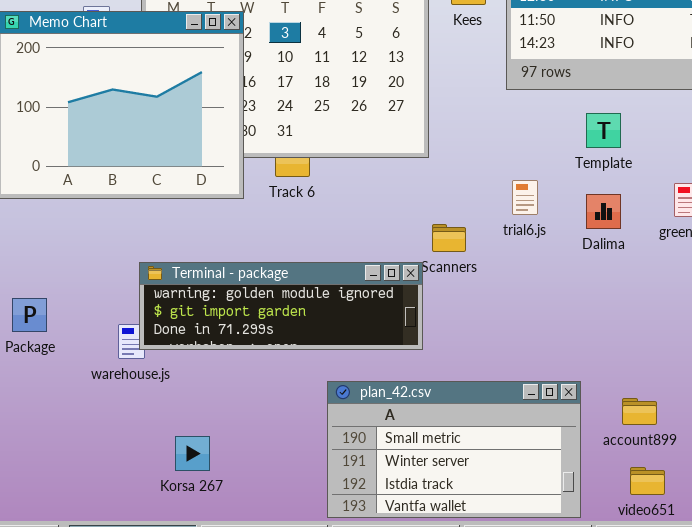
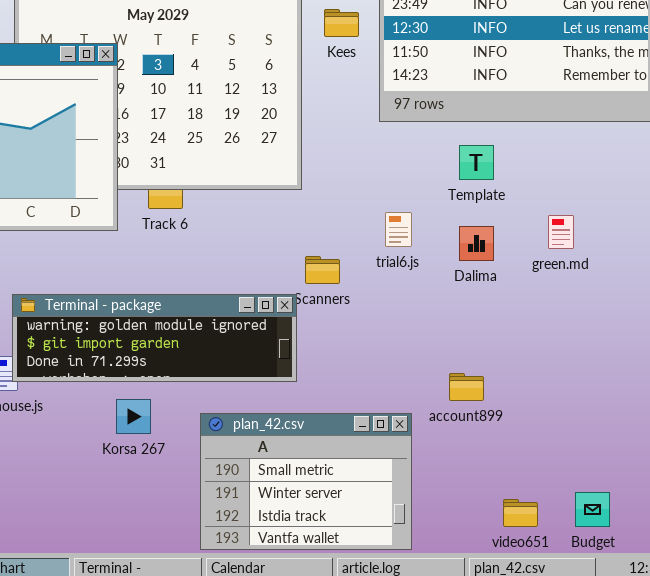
plan_42.csv: [327,381,581,518] -> [200,413,412,550], resized
account899: [622,398,657,425] -> [449,373,484,401], moved
Korsa 267: [175,436,210,471] -> [116,399,151,434], moved

